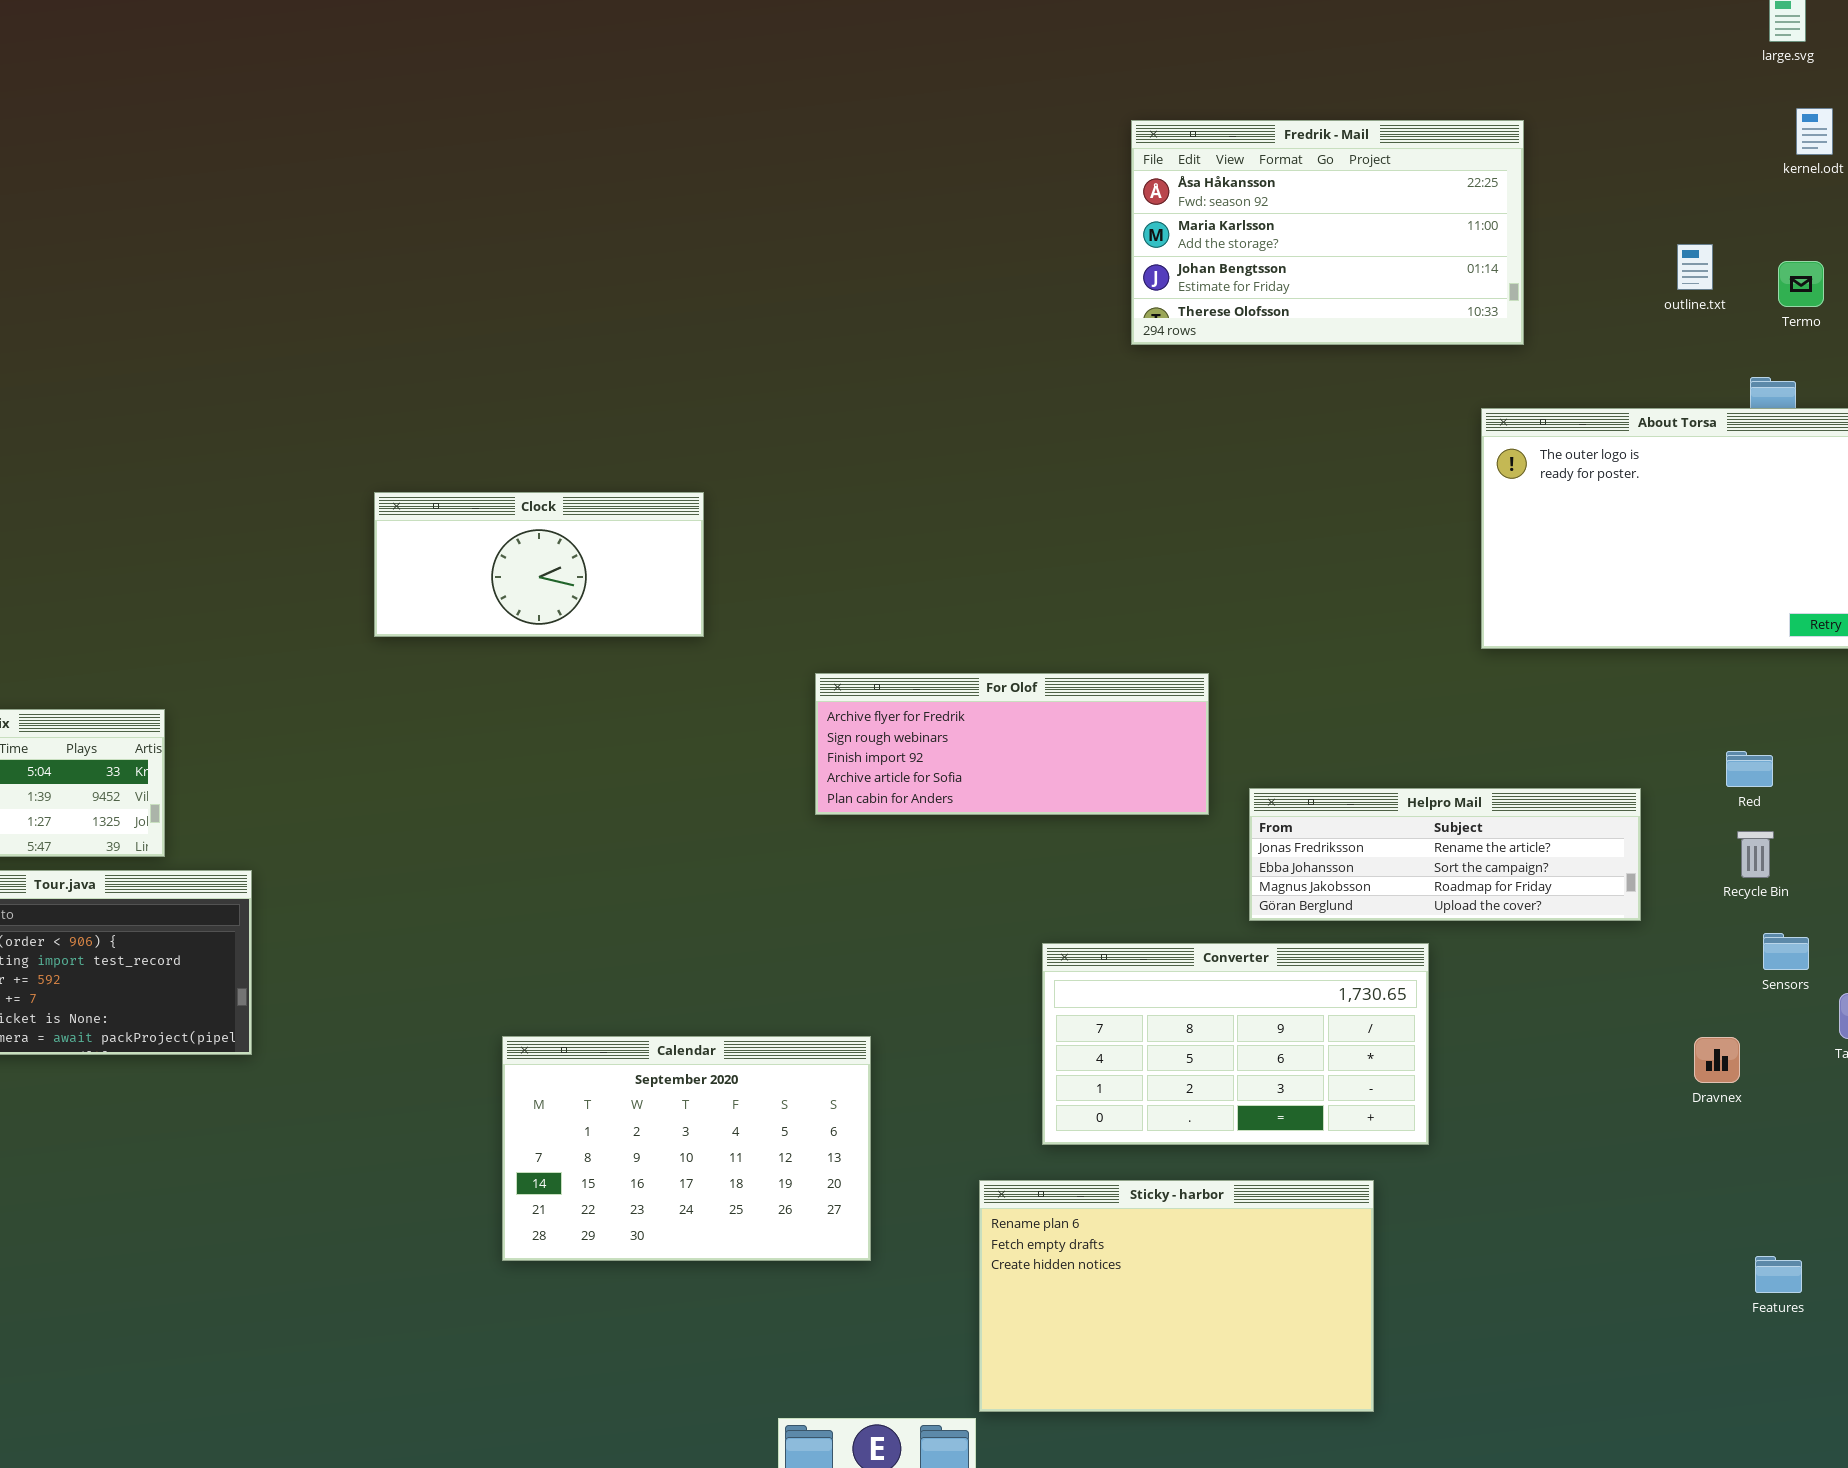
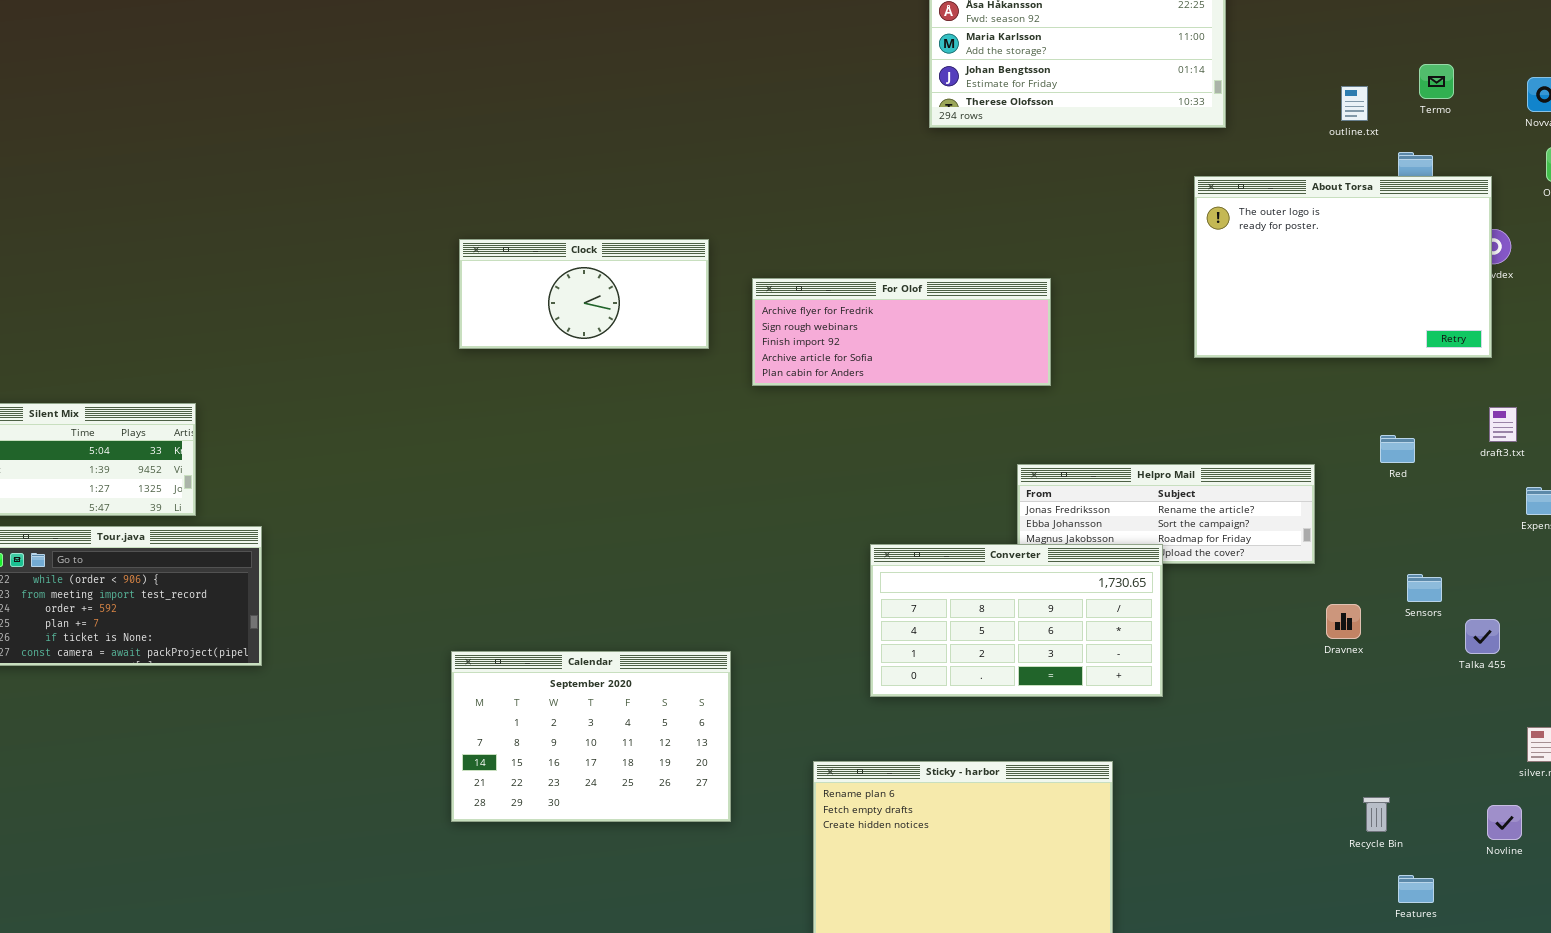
outline.txt: [1677,244,1713,290] -> [1341,86,1368,121], moved
Clock: [374,492,704,637] -> [459,239,709,349], moved
For Olof: [815,673,1209,815] -> [752,278,1051,386], moved
Recycle Bin: [1737,831,1774,878] -> [1363,797,1390,832], moved
Converter: [1042,943,1429,1145] -> [870,544,1163,697], moved
Dravnex: [1694,1037,1740,1083] -> [1326,604,1361,639], moved
Features: [1755,1256,1802,1293] -> [1398,875,1434,903], moved

